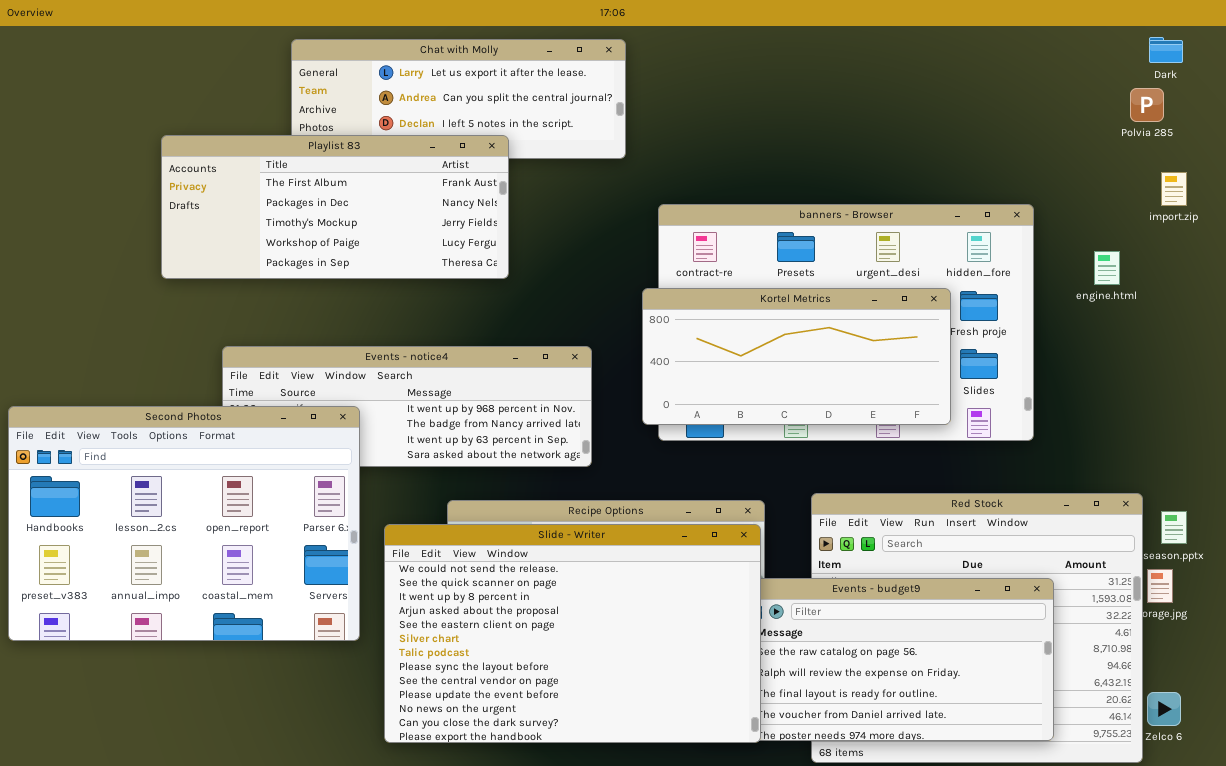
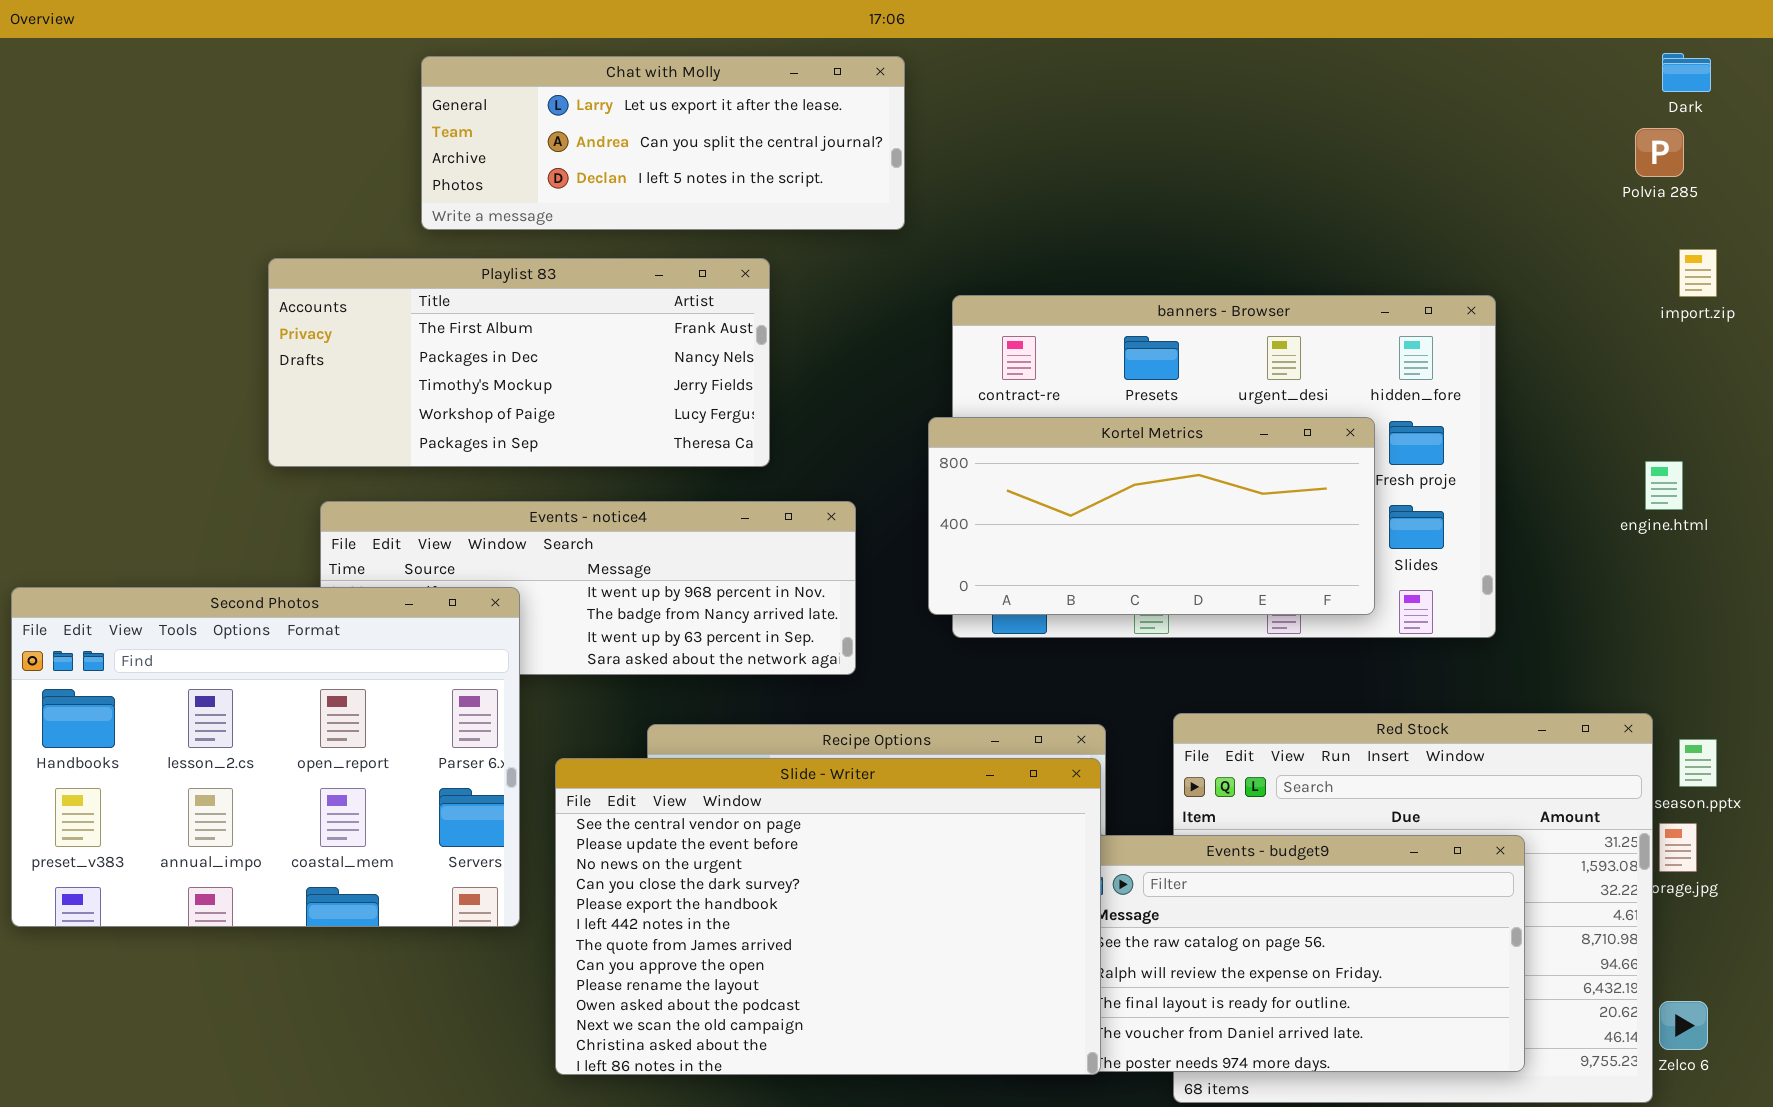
Playlist 83: [161,135,509,279] -> [268,258,770,467], moved
engine.html: [1094,251,1120,285] -> [1645,461,1683,510], moved
Slide - Writer: [384,524,761,743] -> [555,758,1101,1075], scrolled down 8 rows

